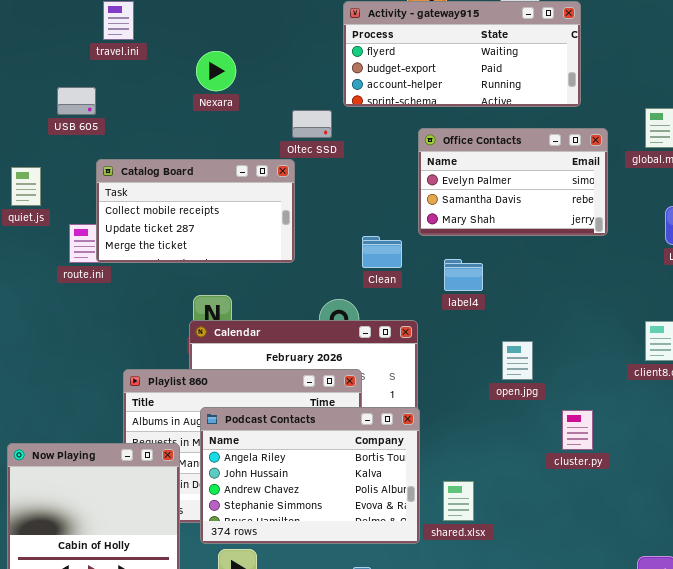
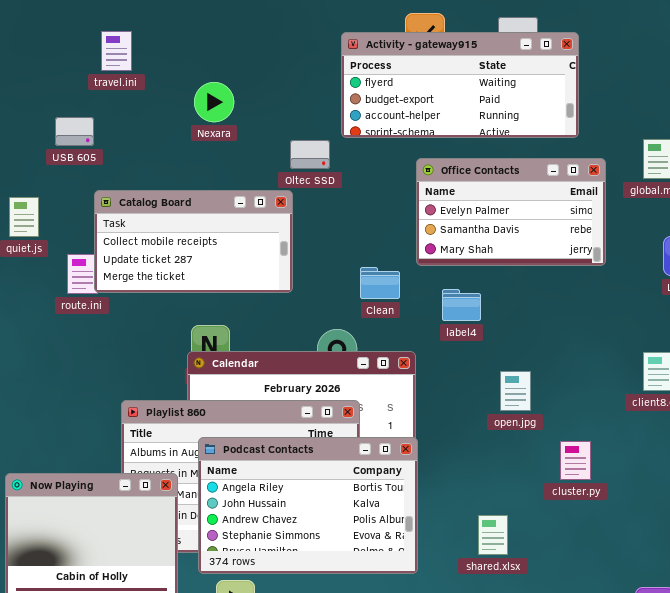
shared.xlsx: [443,481,474,521] -> [478,515,508,555], moved

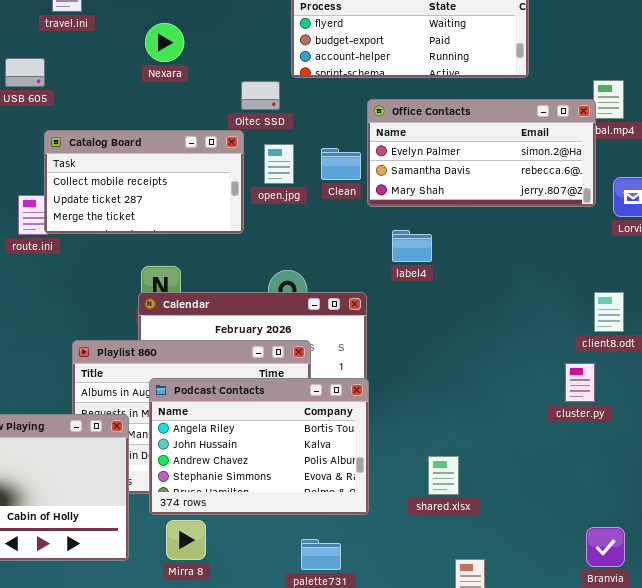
Office Contacts: [416,158,606,266] -> [367,99,596,207], resized
Clean: [360,267,400,299] -> [321,148,361,180], moved
open.jpg: [500,371,531,411] -> [264,144,294,184], moved
cluster.py: [560,441,591,480] -> [565,363,595,402], moved

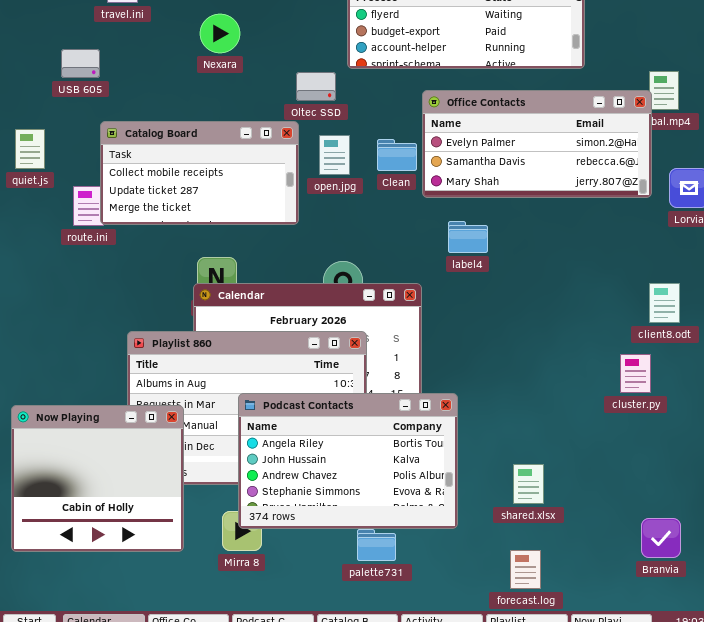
Podcast Contacts: [149,378,369,515] -> [238,393,458,529], moved
shared.xlsx: [428,456,459,495] -> [513,464,544,504], moved

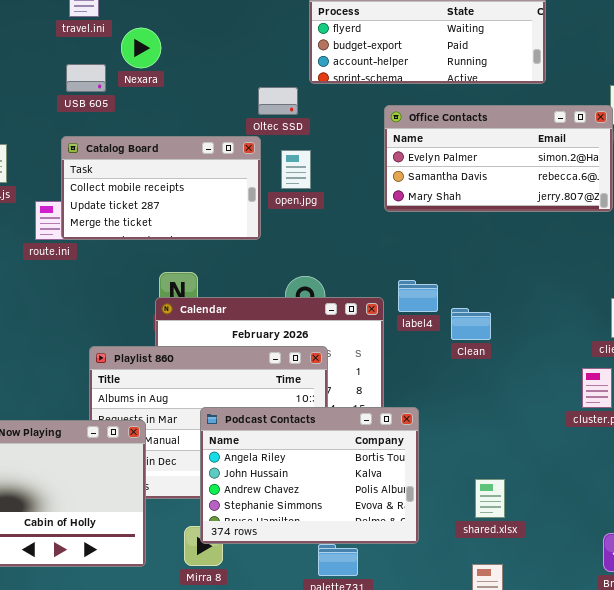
Nexara: [200,14,240,53] -> [121,28,161,68], moved
USB 605: [61,49,100,78] -> [66,64,106,92], moved
Clean: [377,139,417,171] -> [451,308,491,340], moved
label4: [448,221,488,253] -> [398,280,438,312], moved

